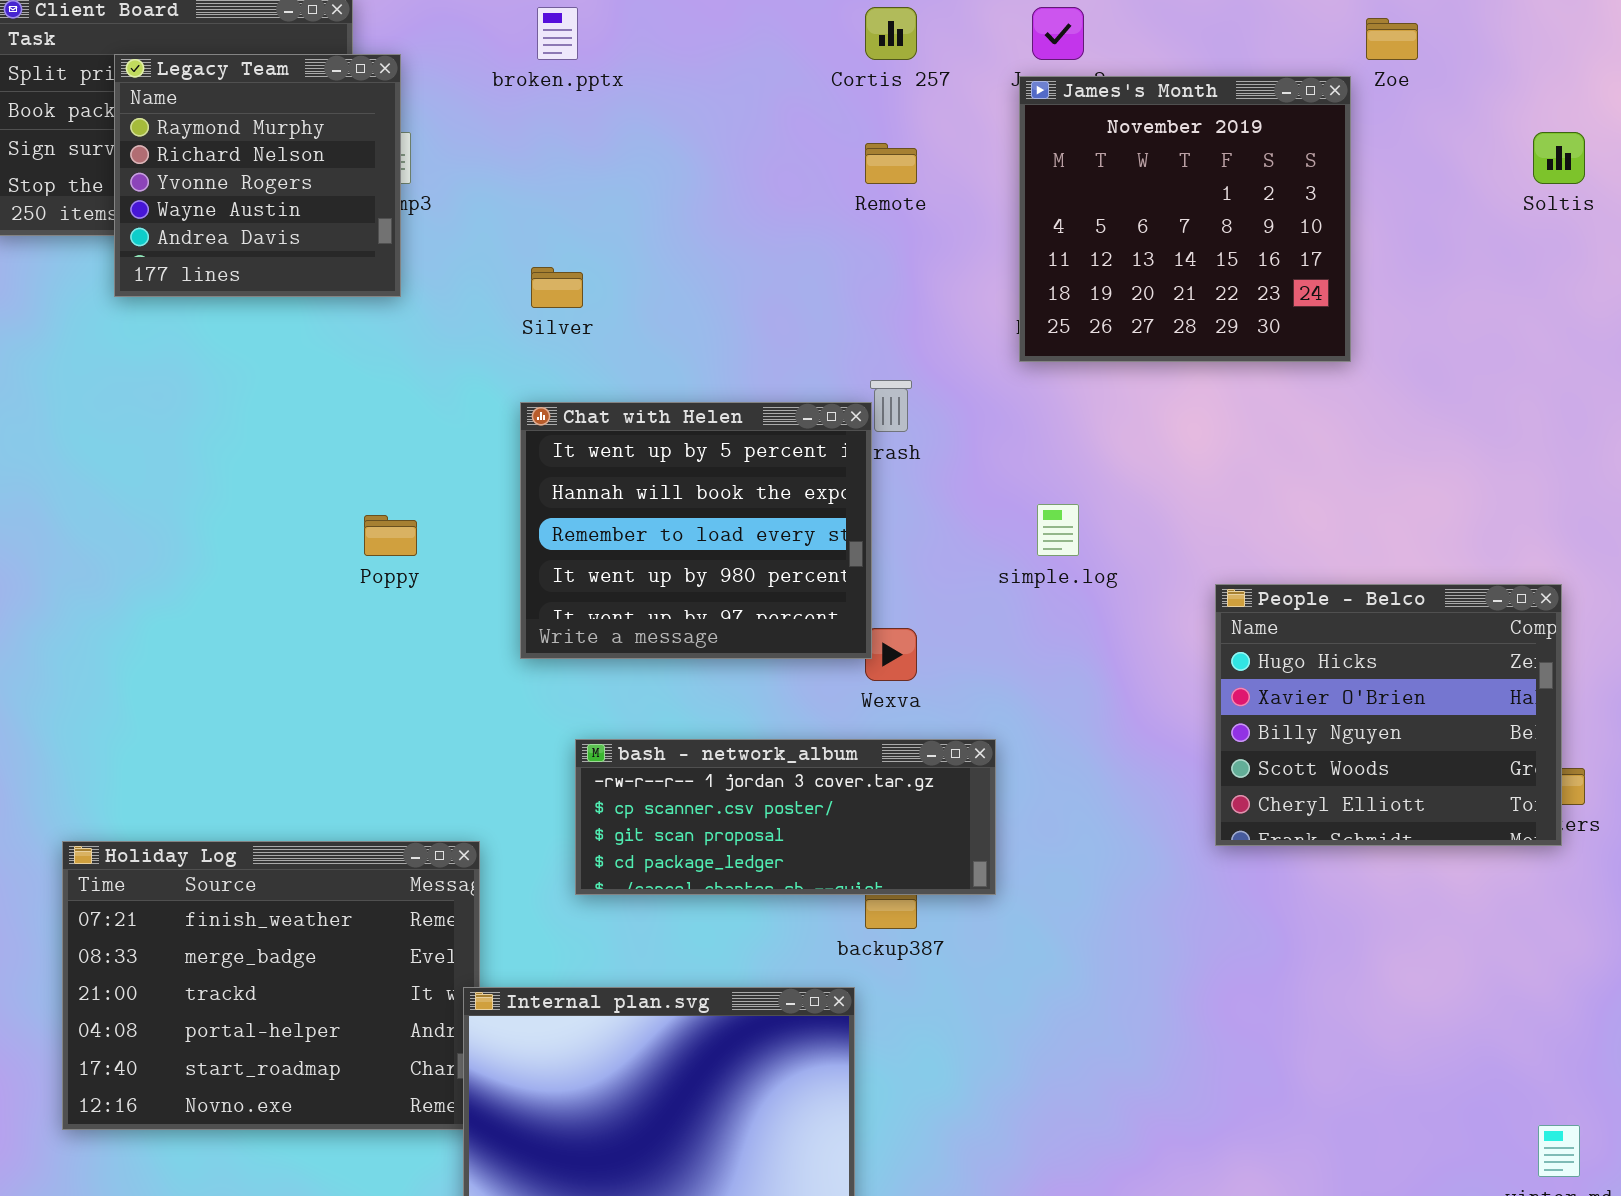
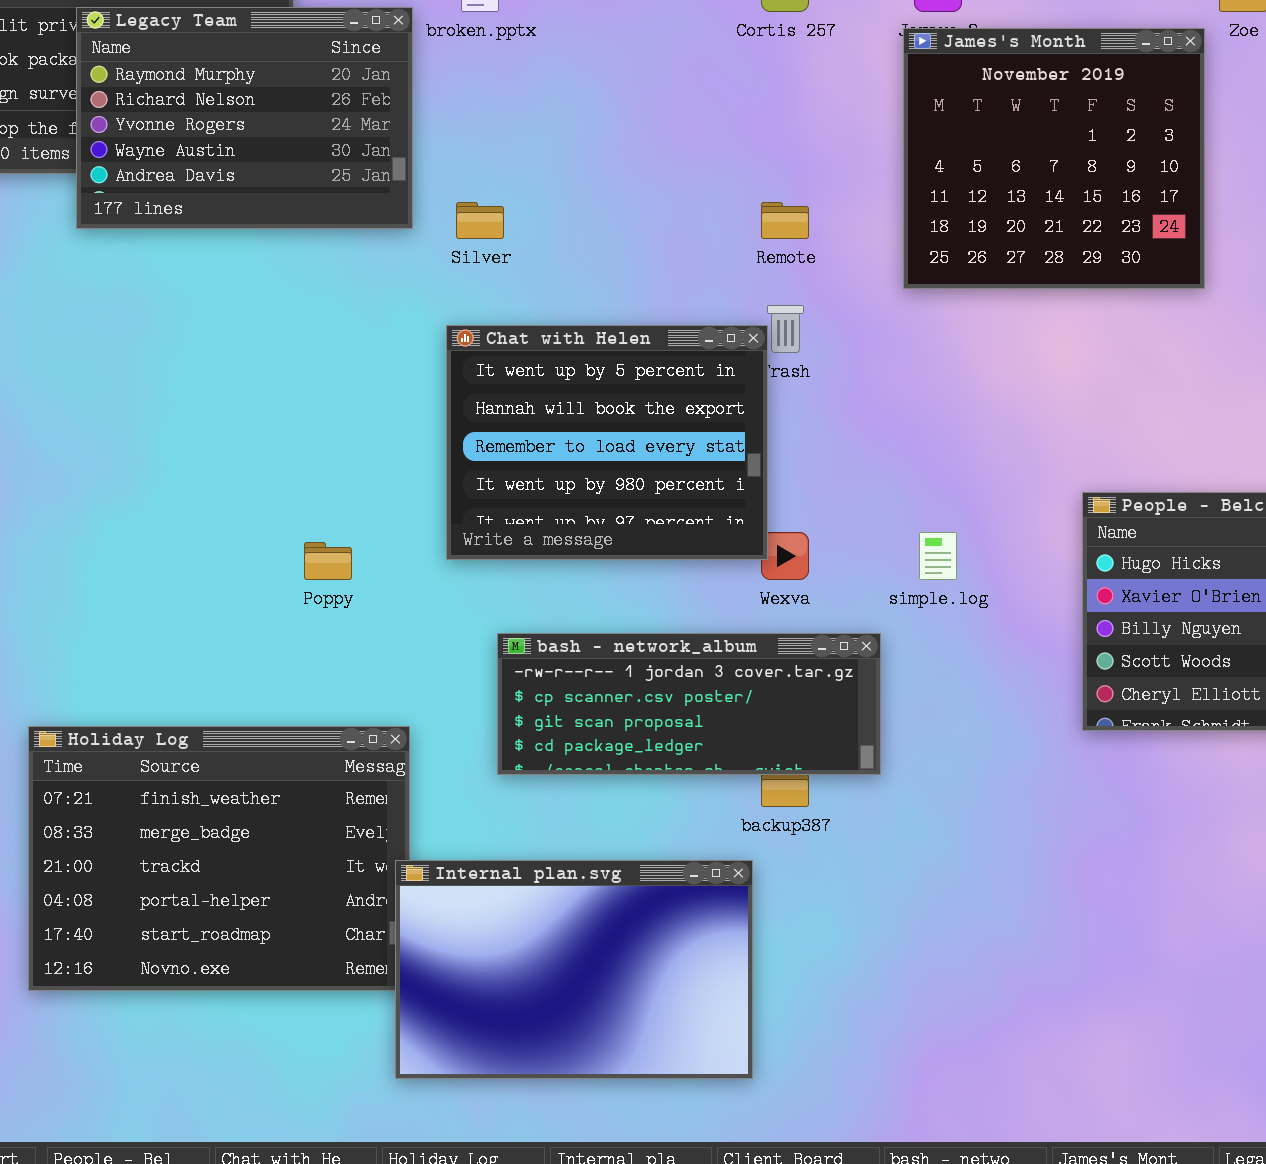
Legacy Team: [114,54,401,297] -> [76,7,413,229], resized
Remote: [865,143,917,184] -> [761,202,809,239], moved
simple.log: [1037,504,1079,556] -> [919,532,957,580], moved
Poppy: [364,515,417,556] -> [304,542,352,580], moved

